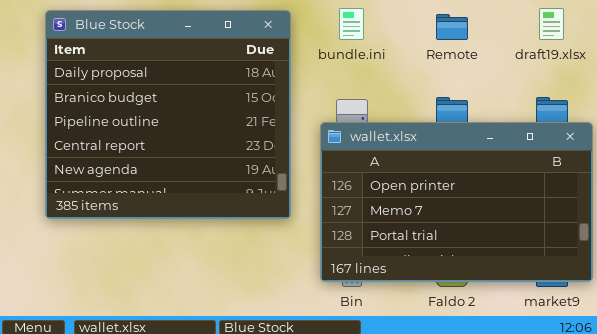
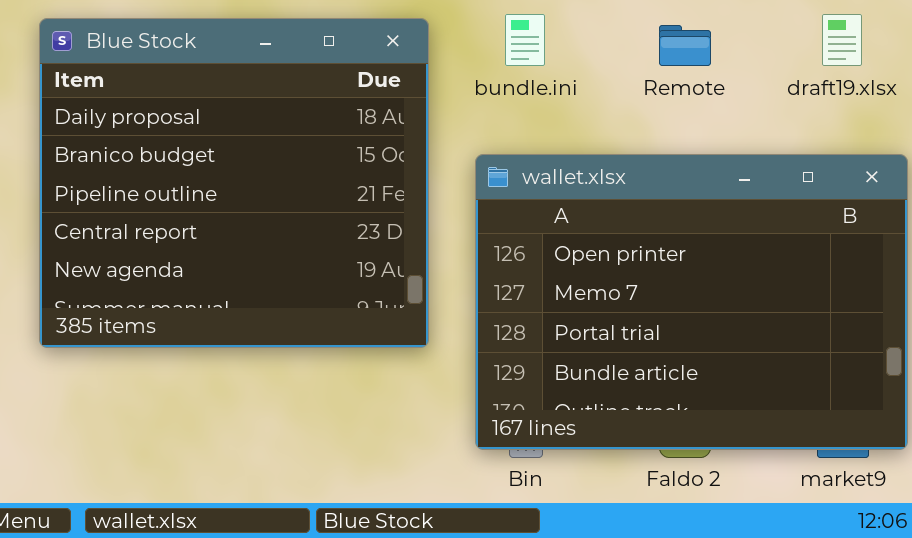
wallet.xlsx: [320,122,593,282] -> [475,154,908,450], resized

